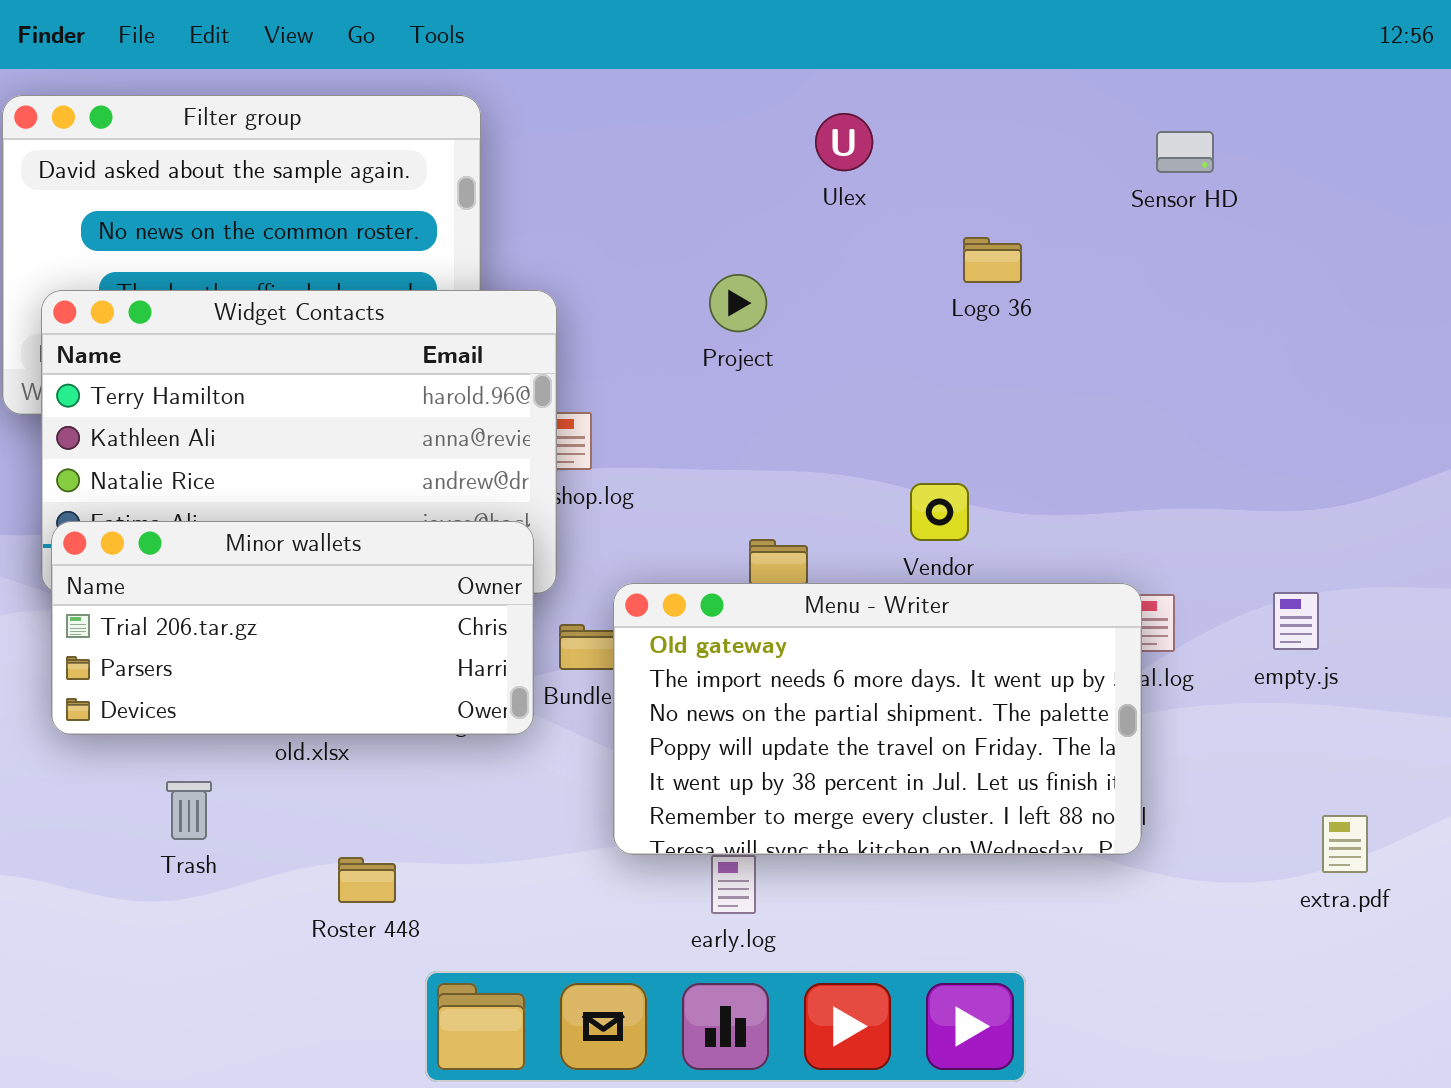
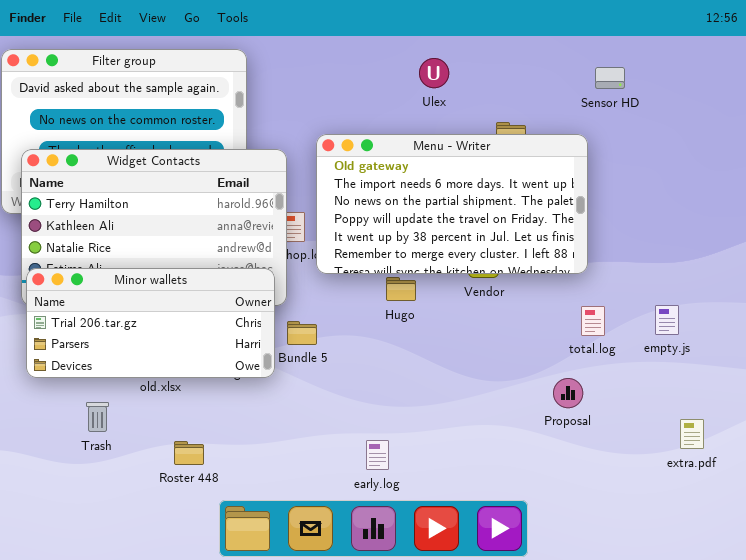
Menu - Writer: [613,583,1142,855] -> [316,134,588,274], moved

